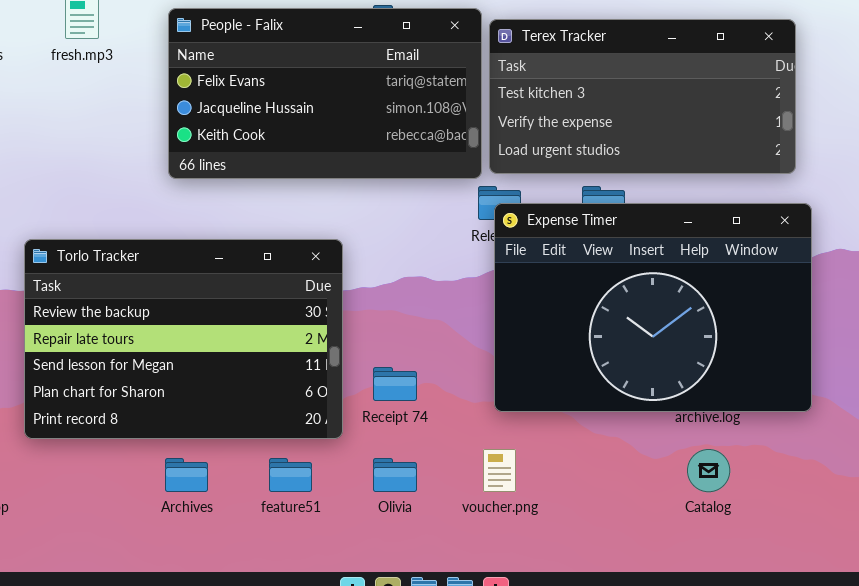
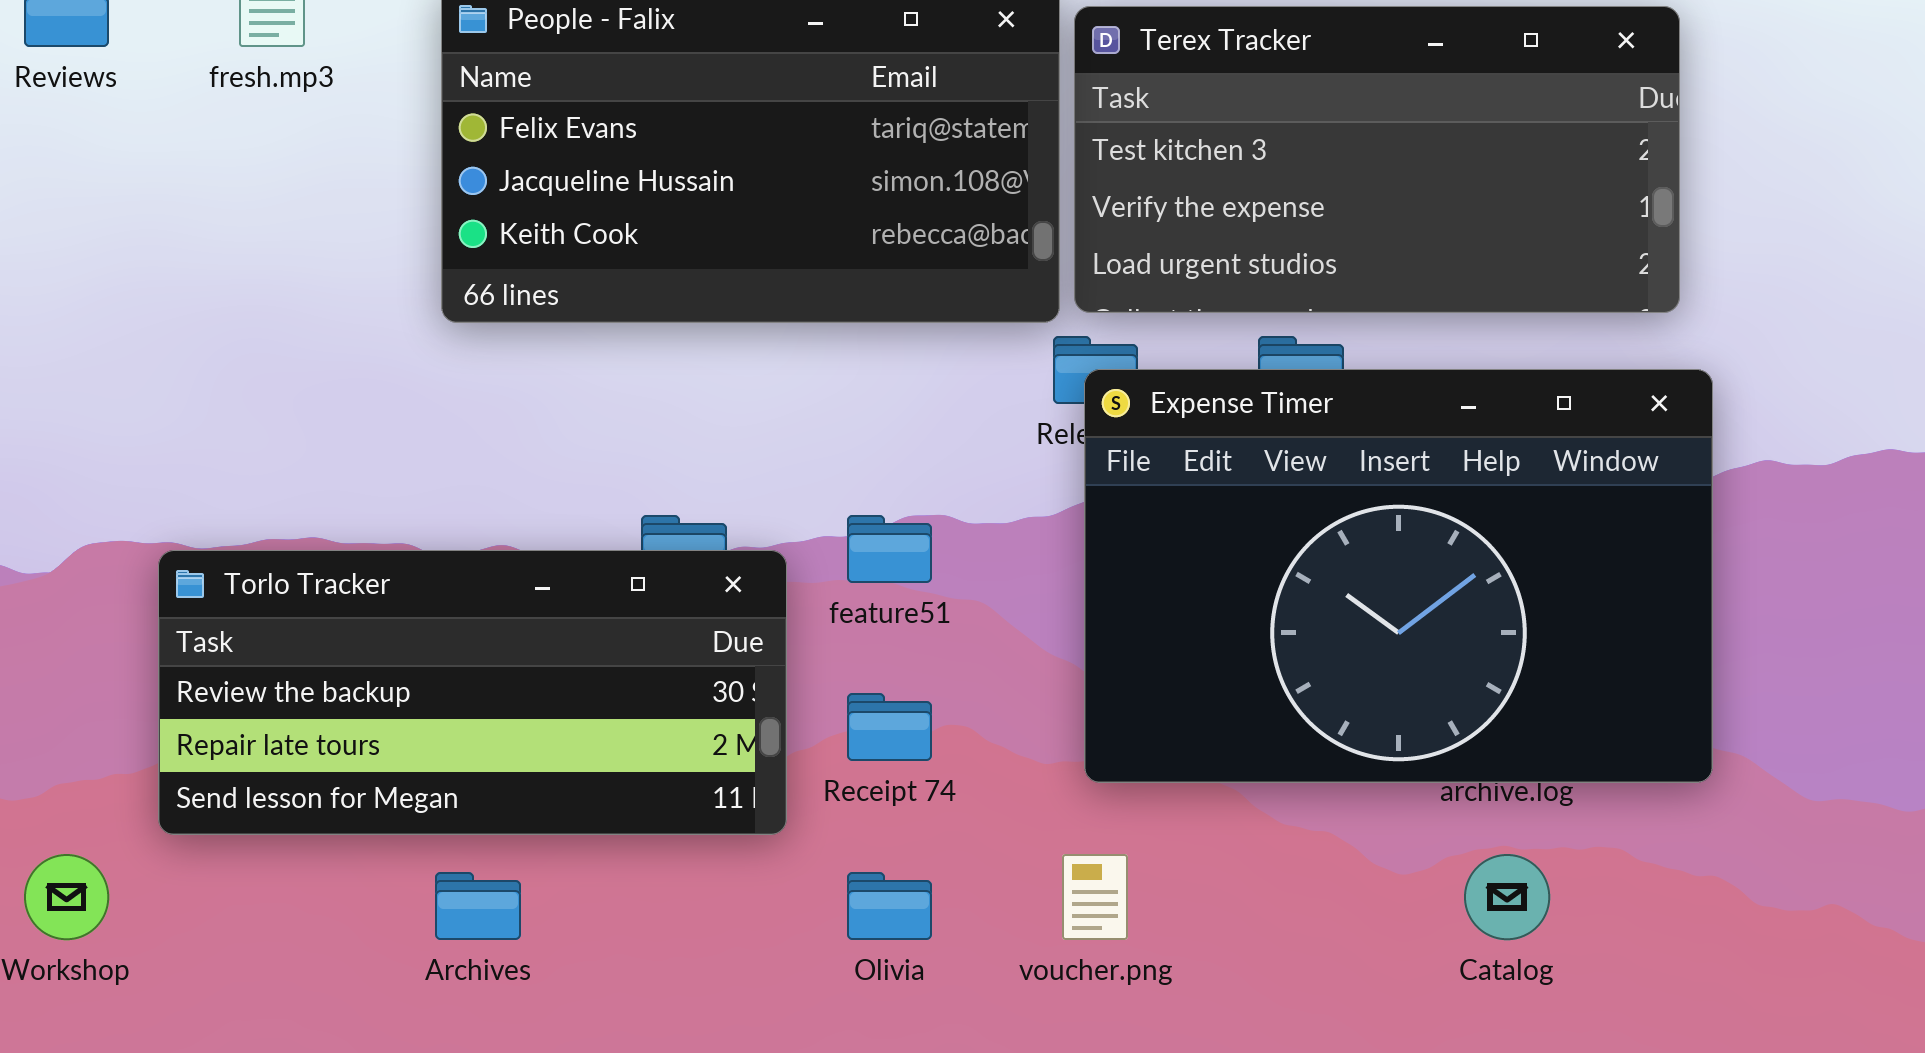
Torlo Tracker: [24,239,343,439] -> [158,550,787,835], resized
feature51: [269,458,312,492] -> [847,515,932,583], moved

